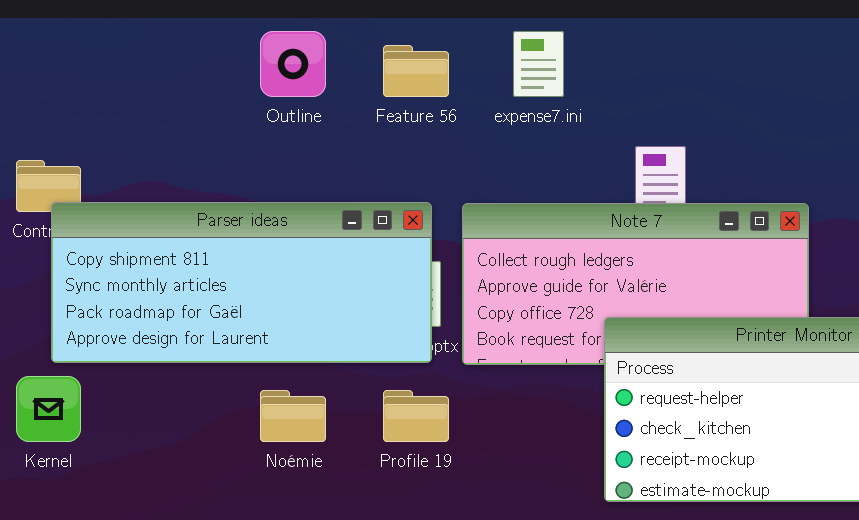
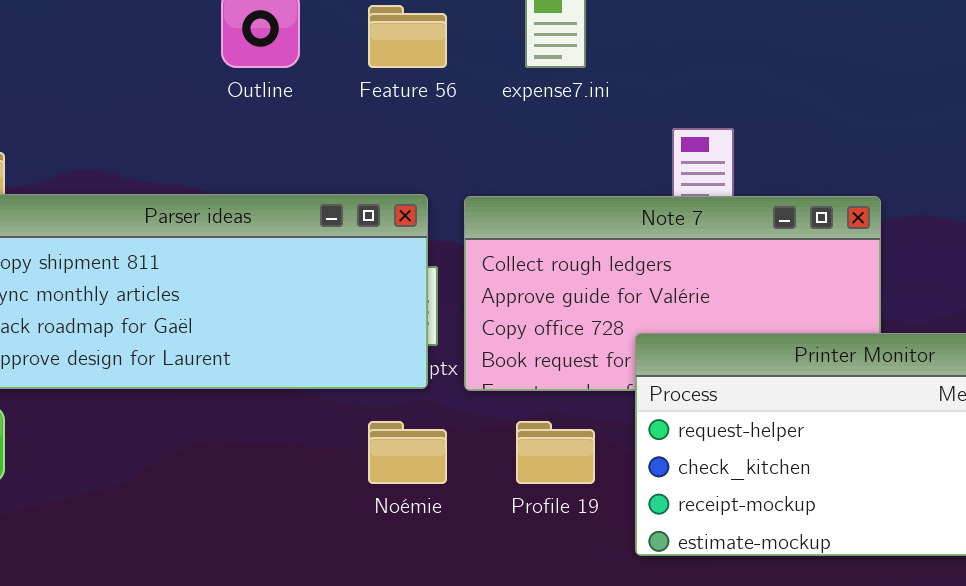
Noémie: [260,390,326,442] -> [368,421,447,484], moved
Profile 19: [383,390,449,442] -> [516,421,595,484], moved

